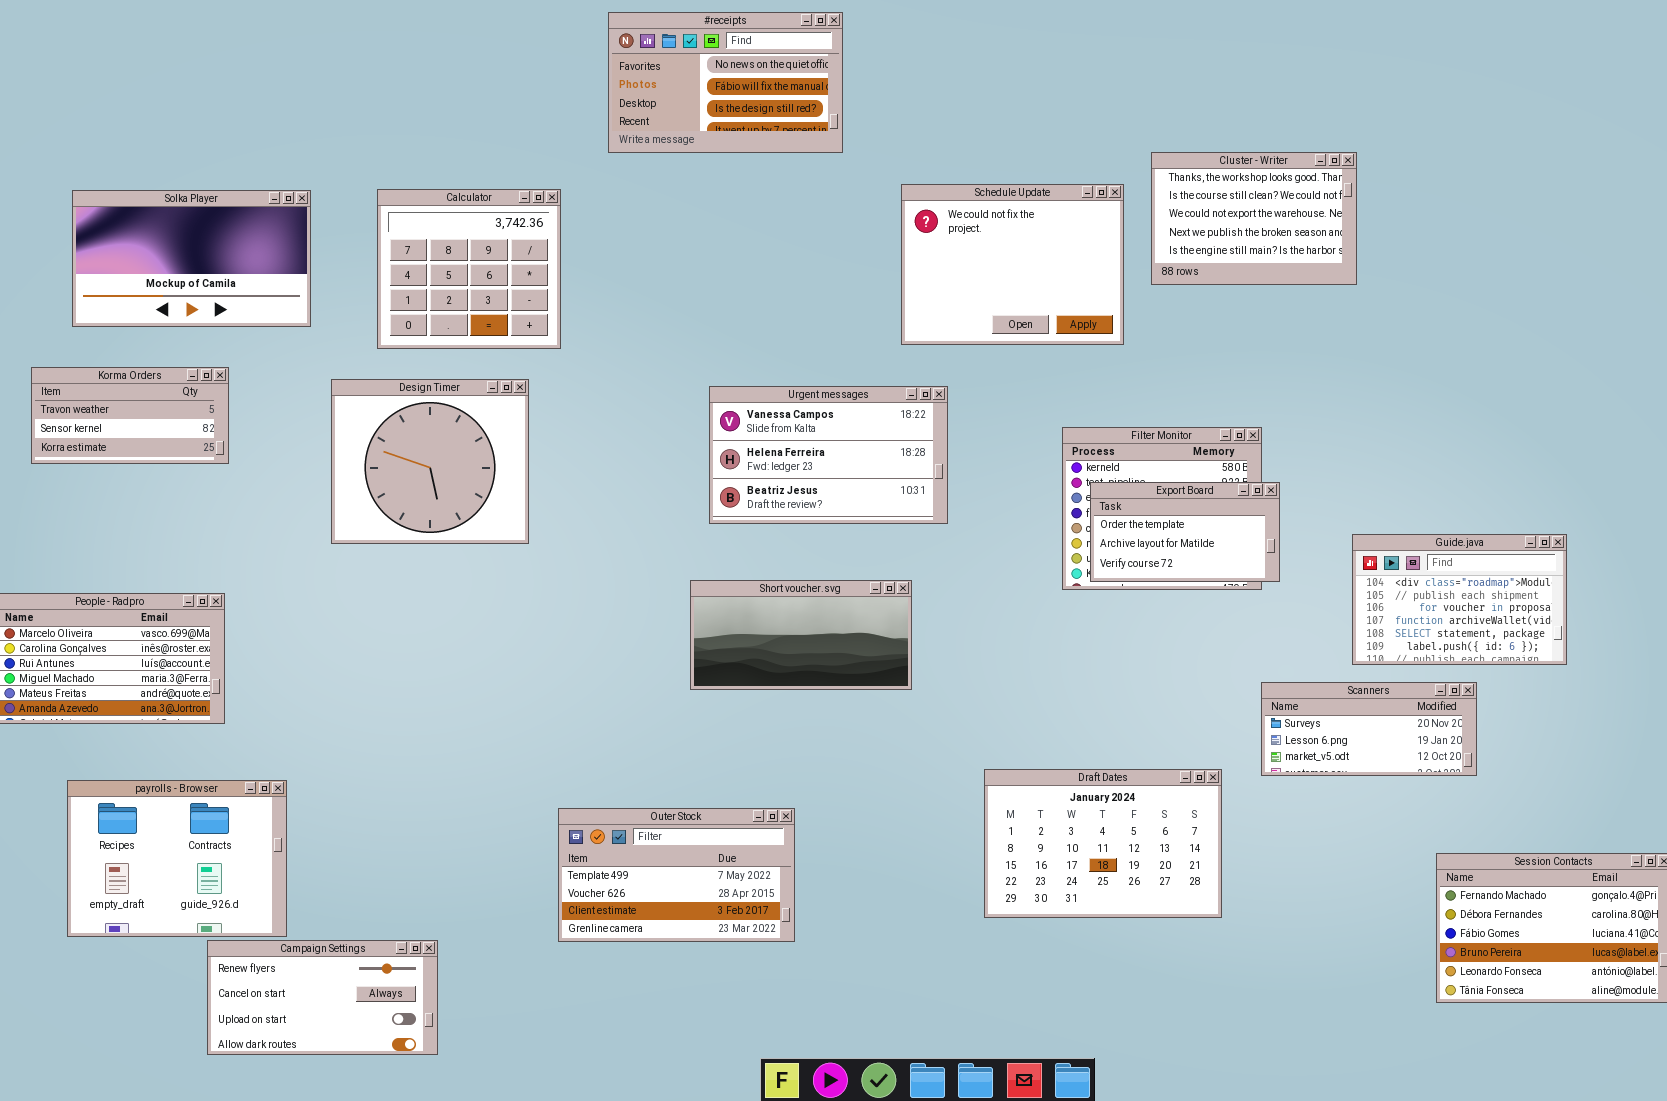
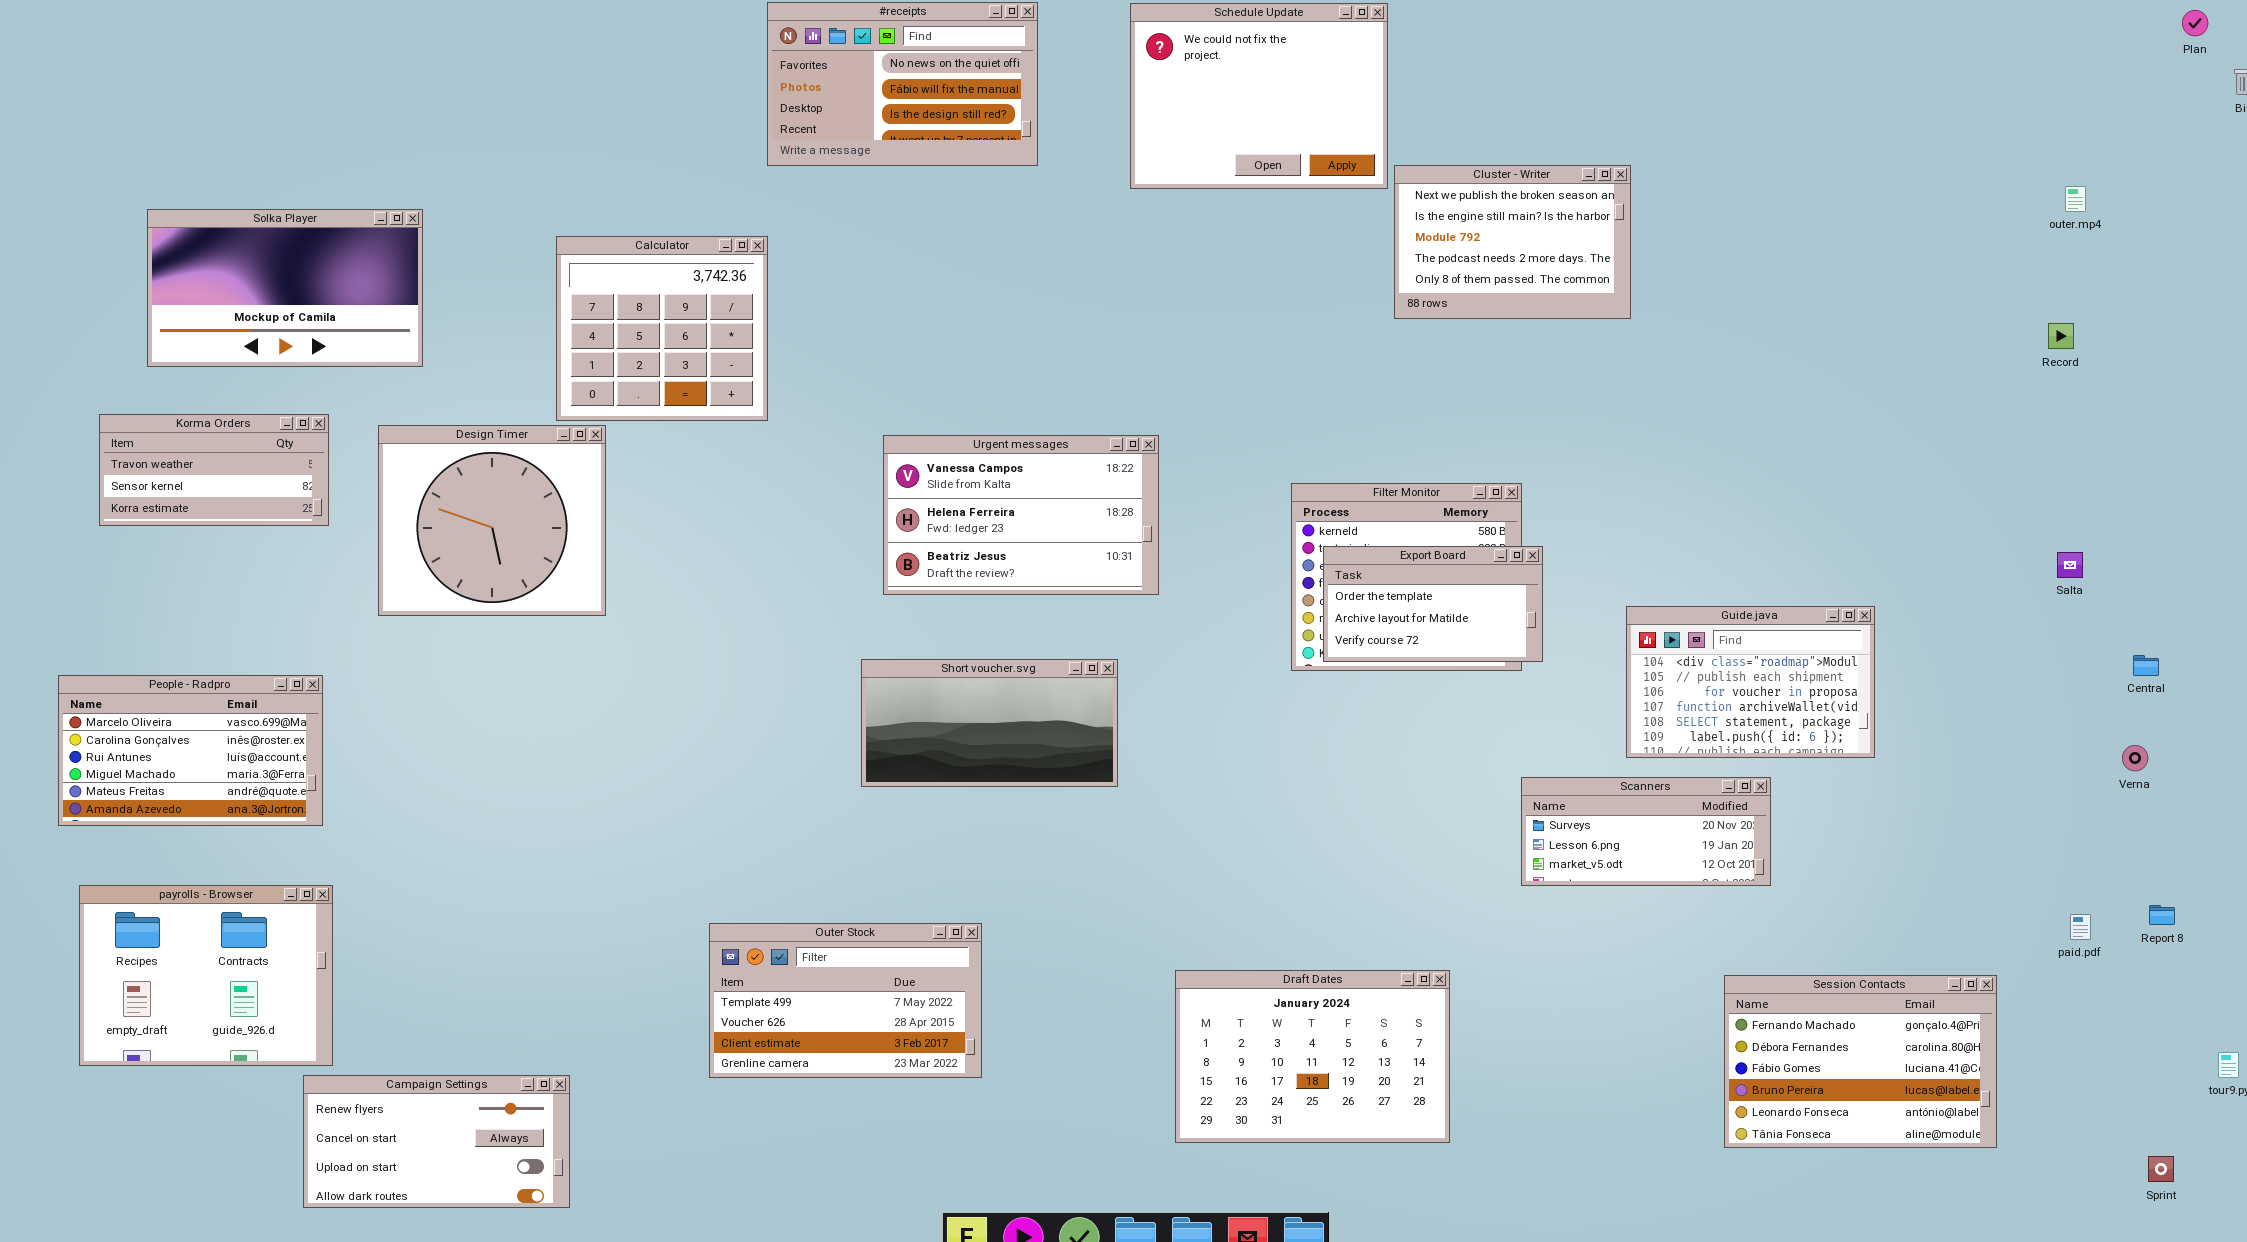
Cluster - Writer: [1151,152,1357,285] -> [1394,165,1631,319], scrolled down 3 rows
Schedule Update: [901,184,1124,345] -> [1130,3,1388,189], moved
Calculator: [377,189,561,349] -> [556,236,768,421], moved
Design Timer: [331,379,529,544] -> [378,425,606,616], moved
Draft Dates: [984,769,1222,918] -> [1175,970,1450,1143], moved
payrolls - Browser: [67,780,287,937] -> [79,885,333,1066], moved

